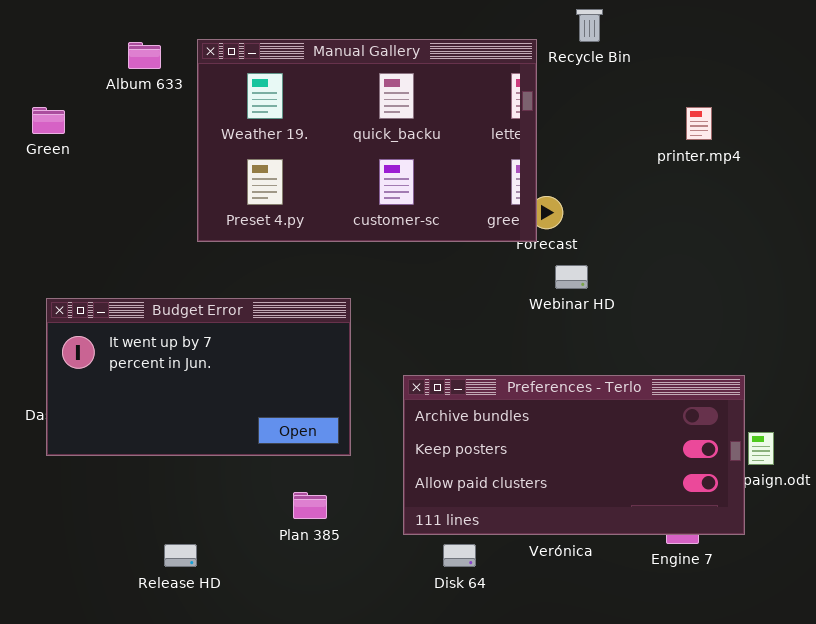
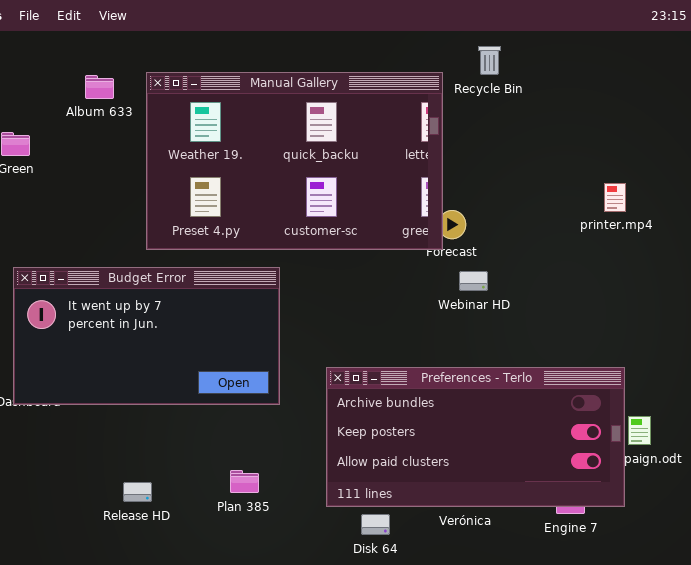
printer.mp4: [686,107,712,140] -> [604,183,626,212], moved
Budget Error: [46,298,351,456] -> [13,267,280,405], moved
Release HD: [164,544,197,567] -> [123,482,152,502], moved

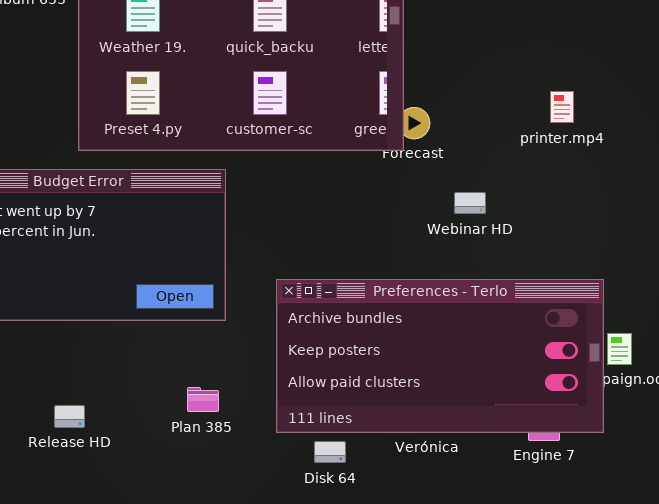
printer.mp4: [604,183,626,212] -> [550,91,574,123], moved
Webinar HD: [459,271,488,291] -> [454,192,486,214], moved
Plan 385: [230,470,259,493] -> [187,387,219,412], moved

